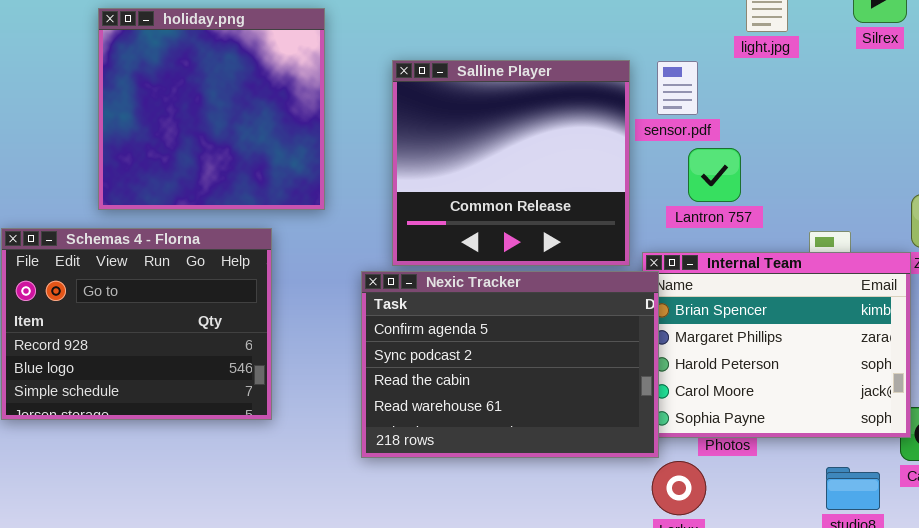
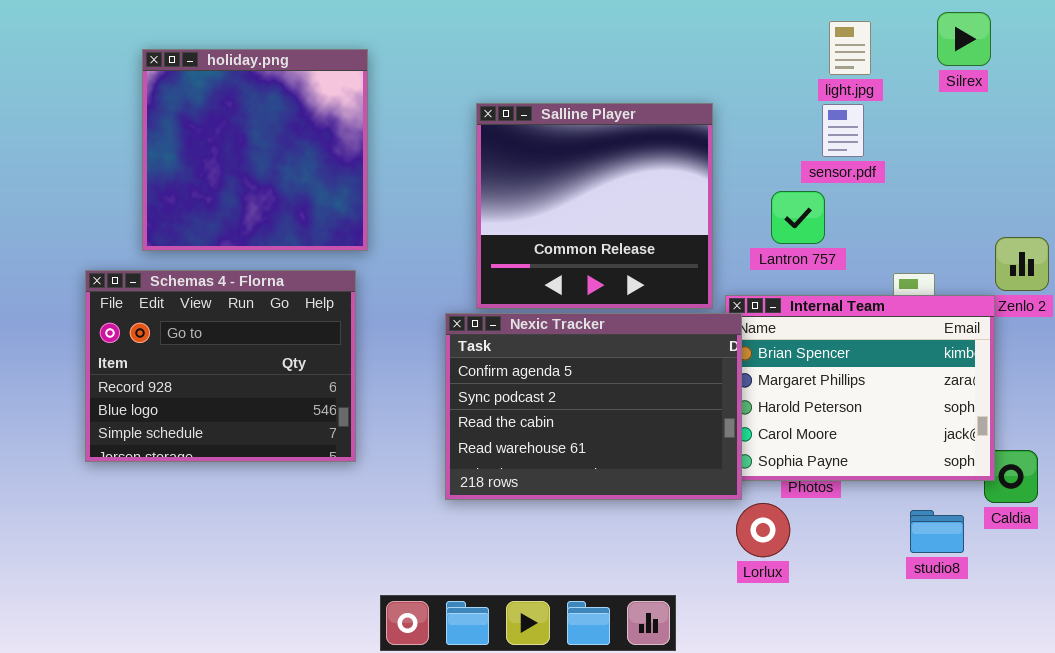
holiday.png: [98,8,325,210] -> [142,49,368,251], moved
sensor.pdf: [657,61,698,115] -> [822,104,864,157], moved

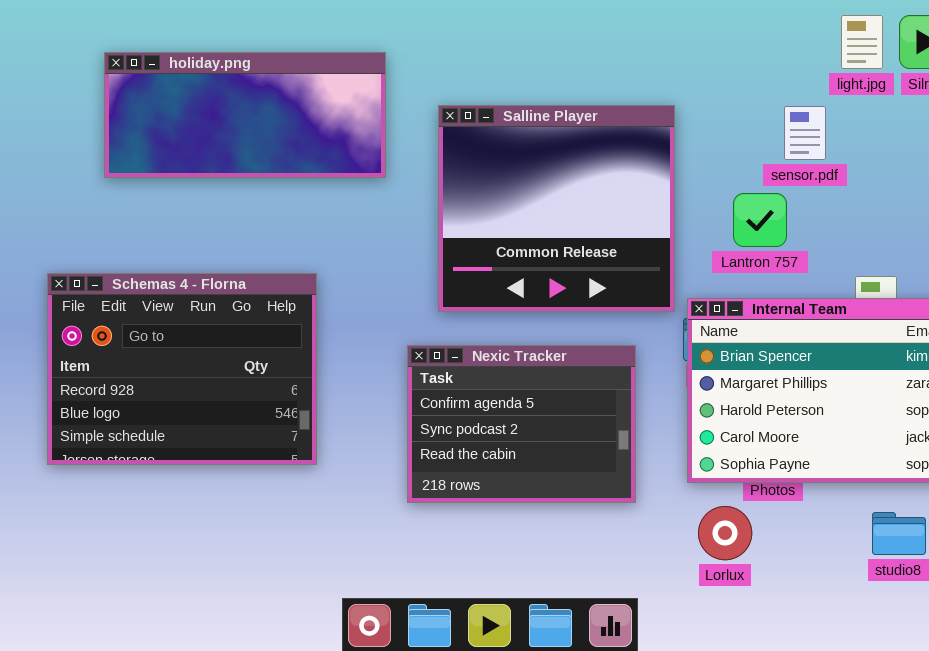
light.jpg: [829,21,871,75] -> [841,15,883,69], moved
holiday.png: [142,49,368,251] -> [104,52,386,178], resized
Nexic Tracker: [445,313,742,500] -> [407,345,636,503], resized

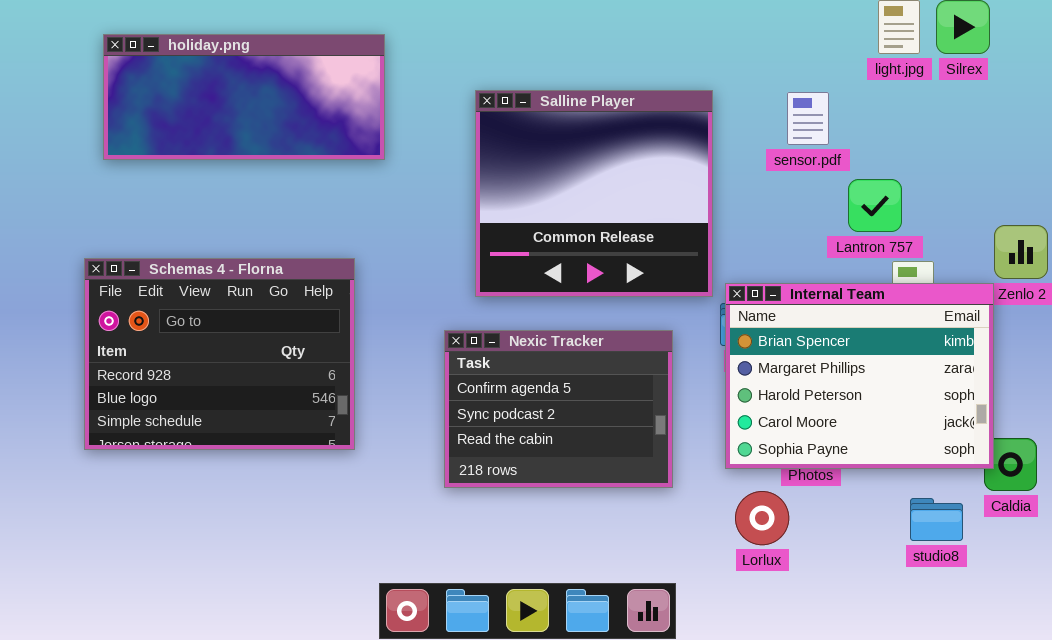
holiday.png: [104,52,386,178] -> [103,34,385,160], moved
sensor.pdf: [784,106,826,160] -> [787,92,829,145], moved
Lantron 757: [733,193,787,247] -> [848,179,902,232], moved

